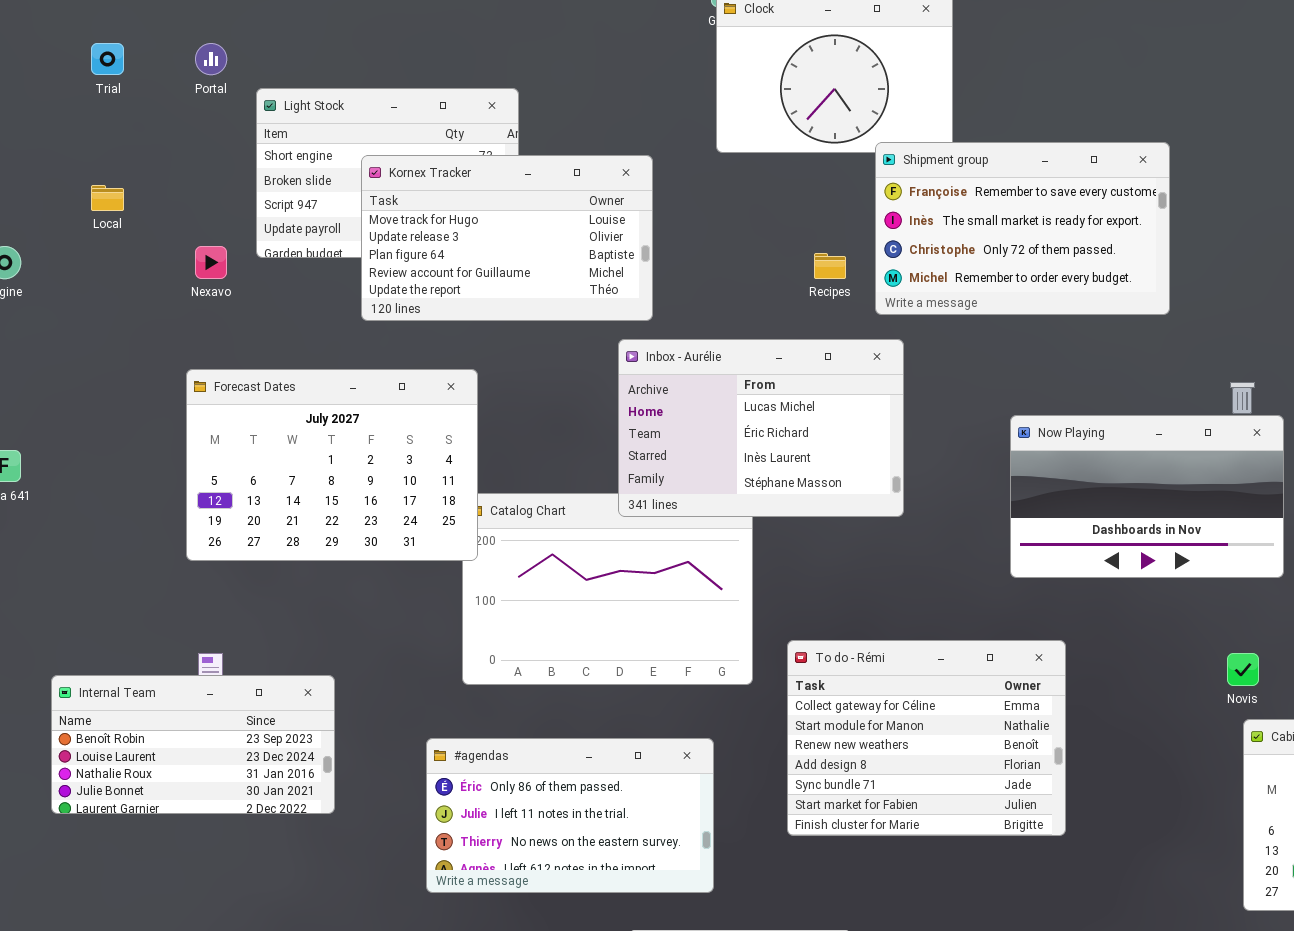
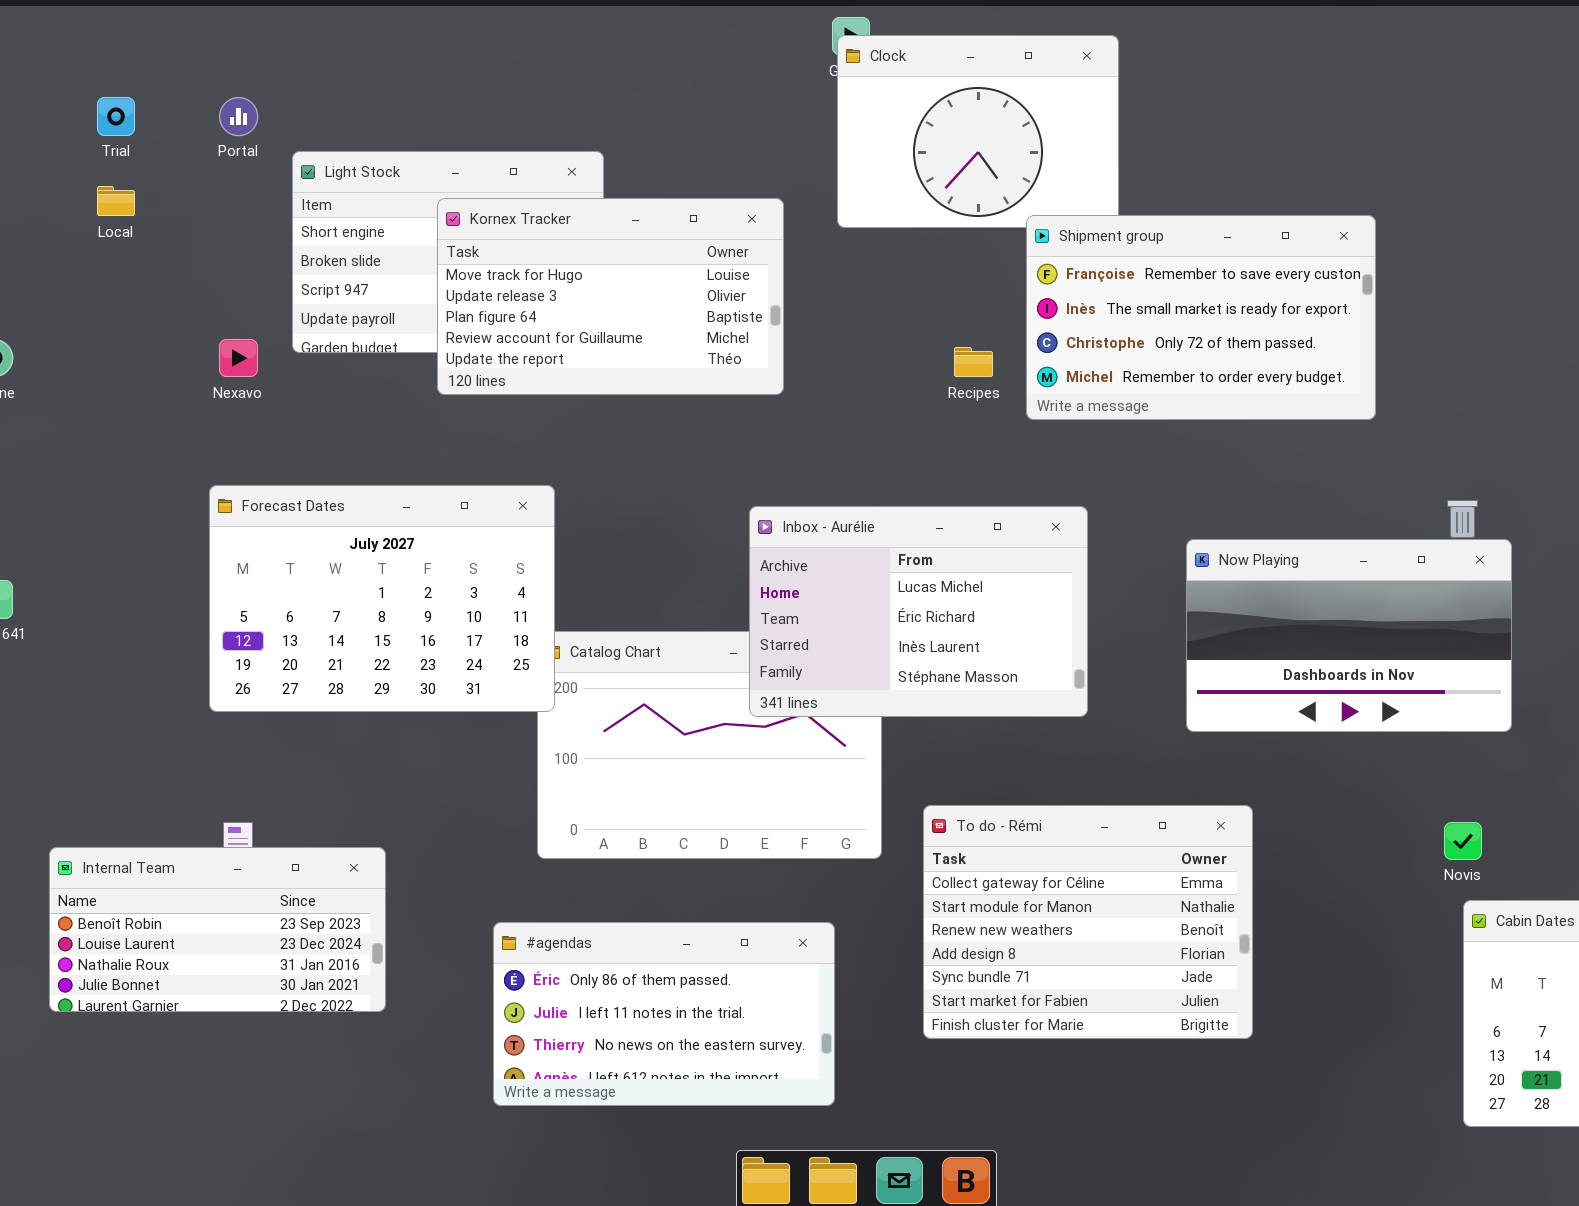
Kornex Tracker: [361,155,653,321] -> [437,198,784,395], moved
Local: [91,185,124,211] -> [97,186,135,216], moved
Inbox - Aurélie: [618,339,904,517] -> [749,506,1088,717], moved

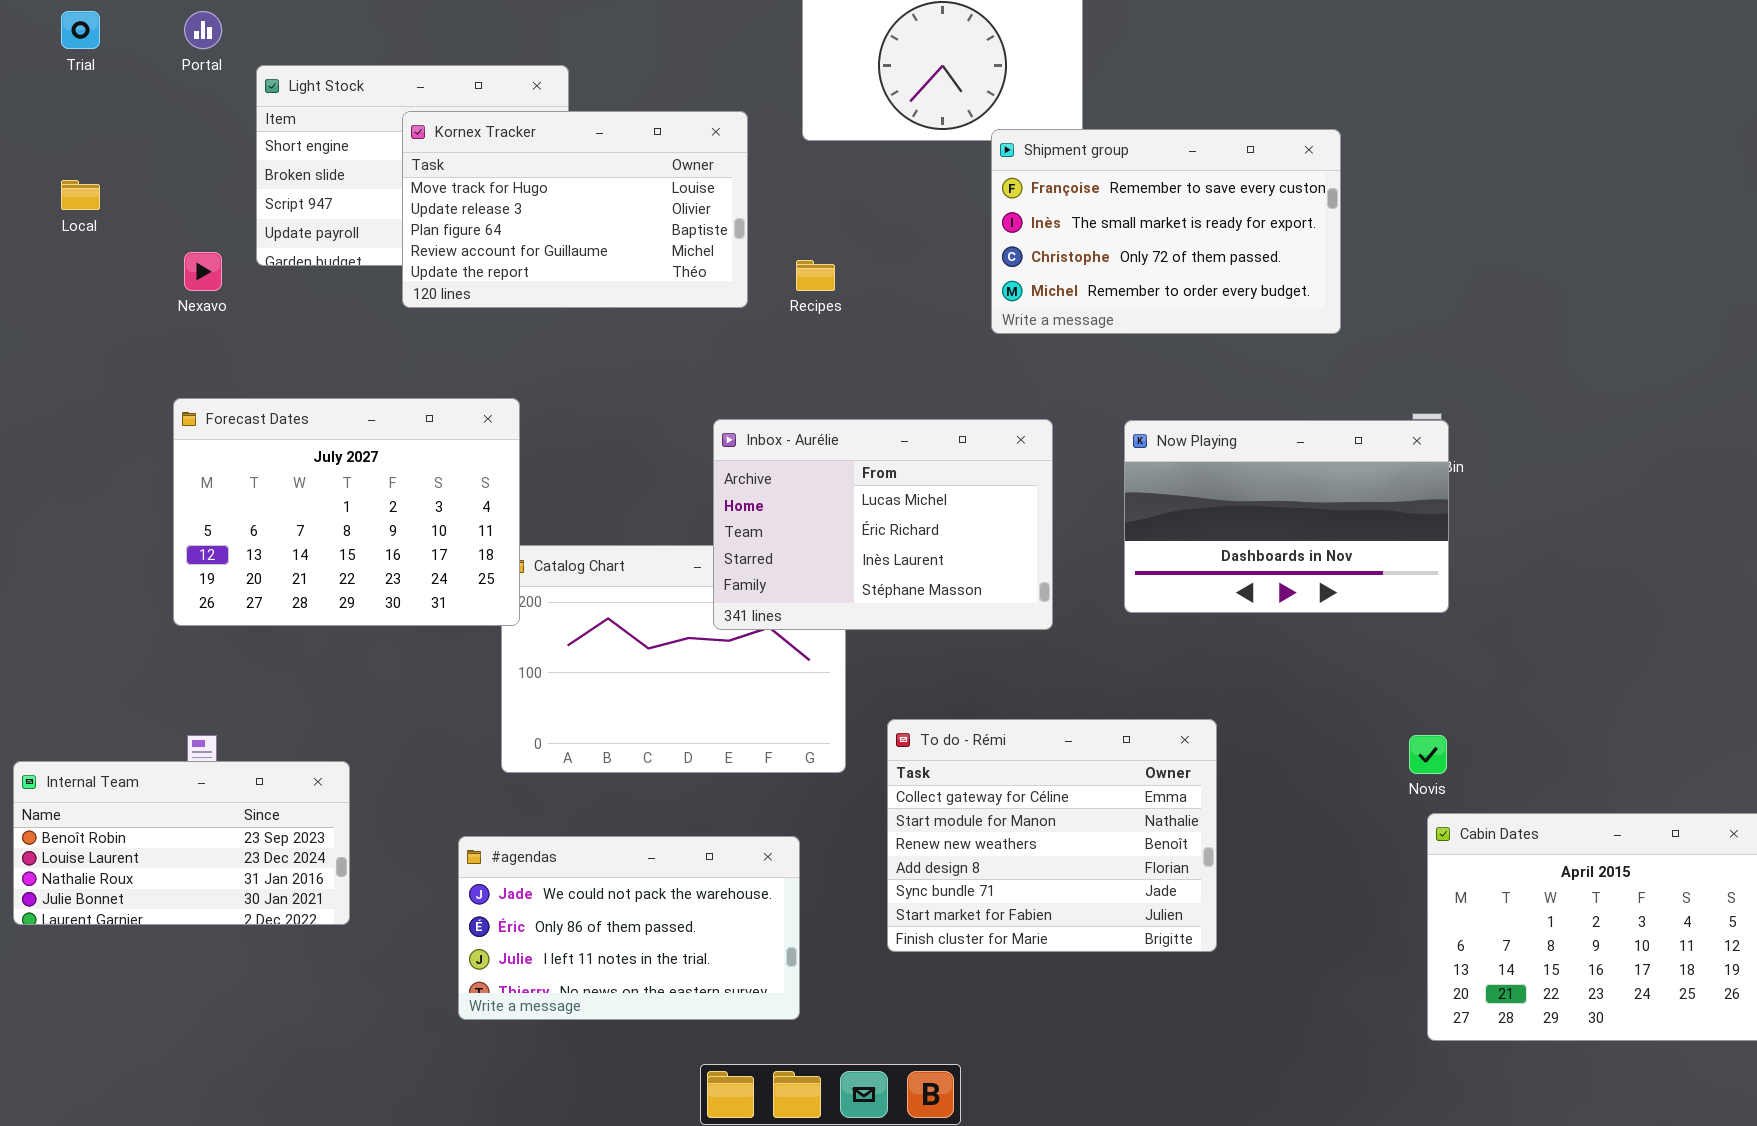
Local: [97,186,135,216] -> [61,180,100,210], moved
Recipes: [954,347,993,377] -> [796,260,835,291], moved
Now Playing: [1186,539,1512,732] -> [1124,420,1449,613], moved
#agendas: [493,922,835,1106] -> [458,836,800,1020], scrolled up 1 row

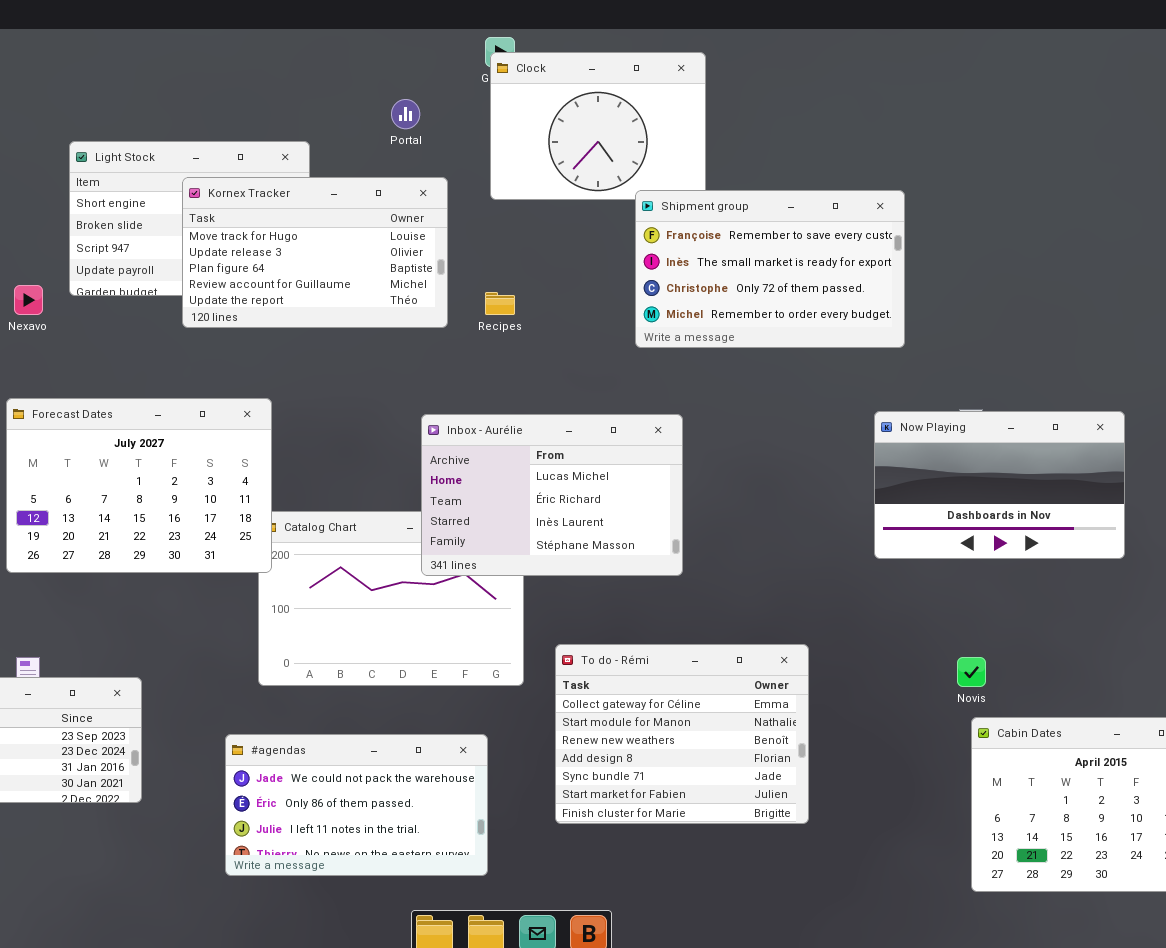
Portal: [184,11,222,49] -> [391,99,420,129], moved
Now Playing: [1124,420,1449,613] -> [874,411,1125,559], moved

